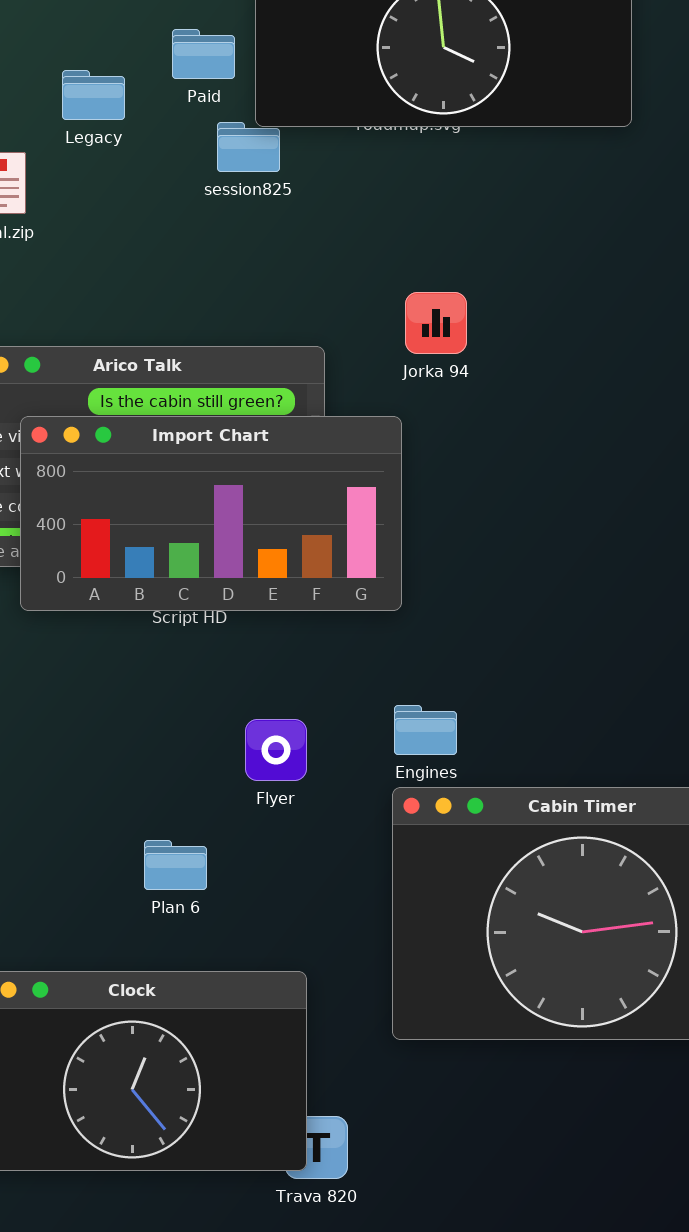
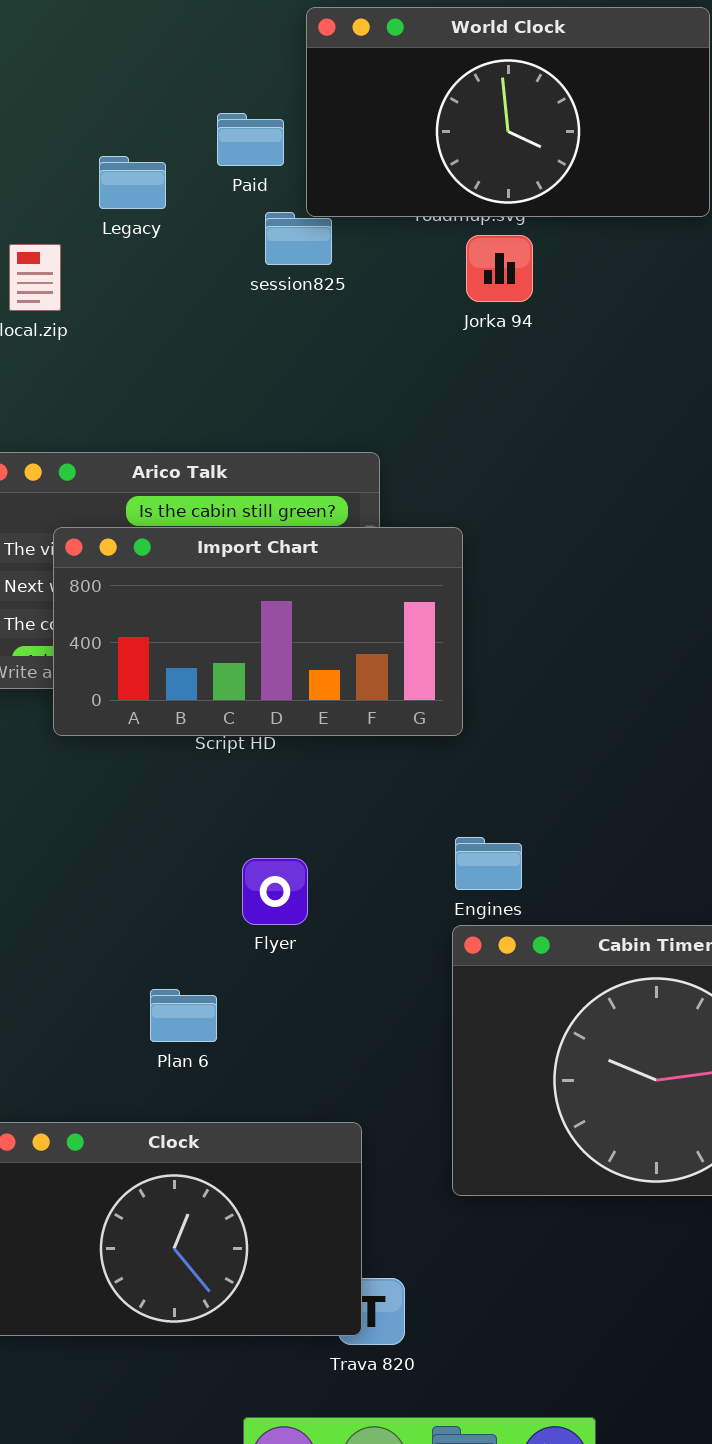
Jorka 94: [405,292,467,354] -> [466,235,533,302], moved
Flyer: [245,719,307,781] -> [242,858,308,925], moved
Plan 6: [144,840,207,890] -> [150,989,217,1042], moved

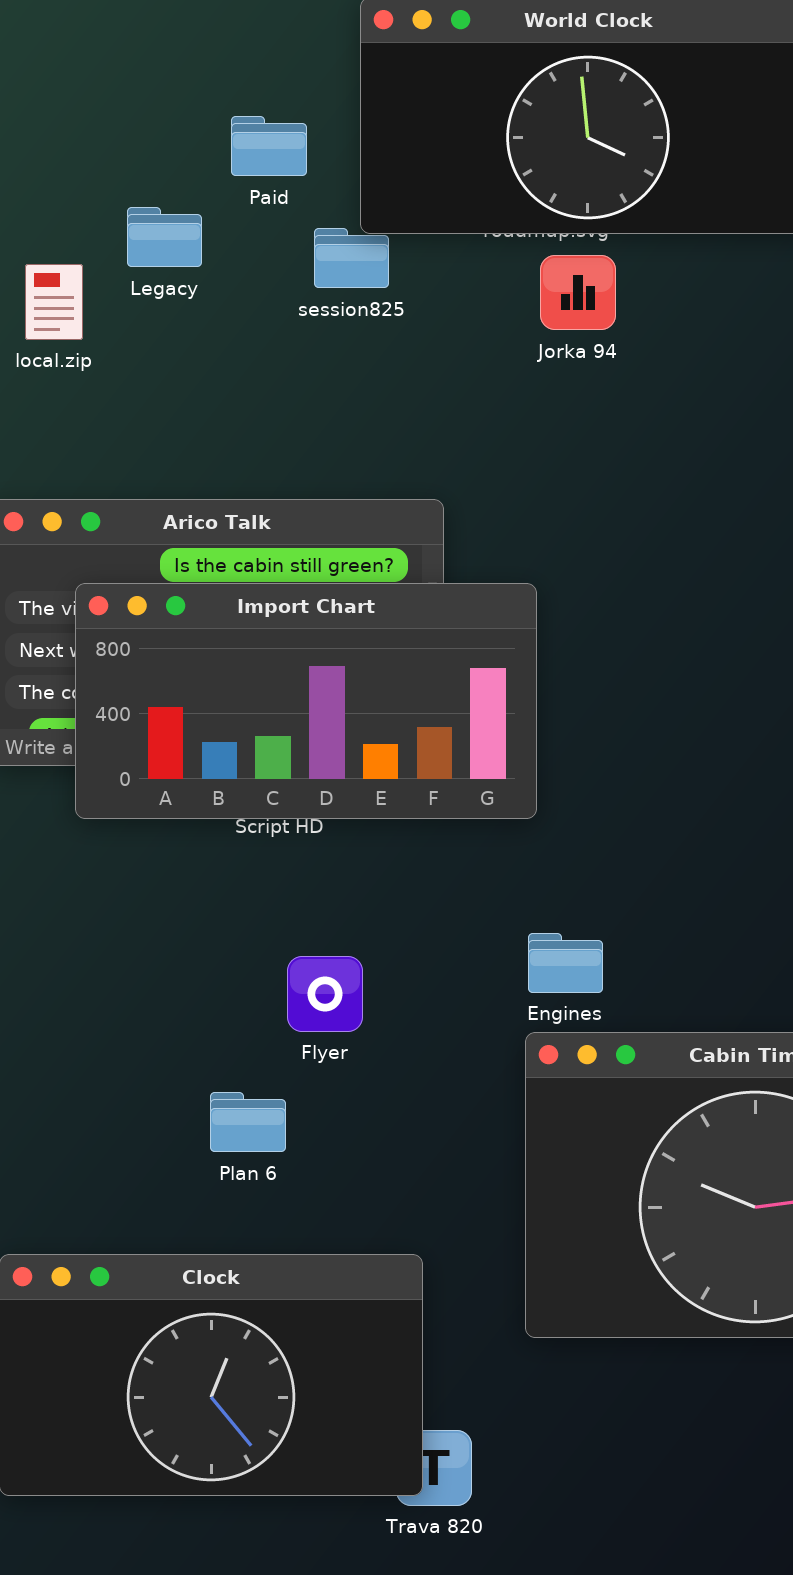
Paid: [217,113,284,166] -> [231,116,307,176], moved
Legacy: [99,156,166,209] -> [127,207,202,267], moved
Plan 6: [150,989,217,1042] -> [210,1092,286,1152], moved

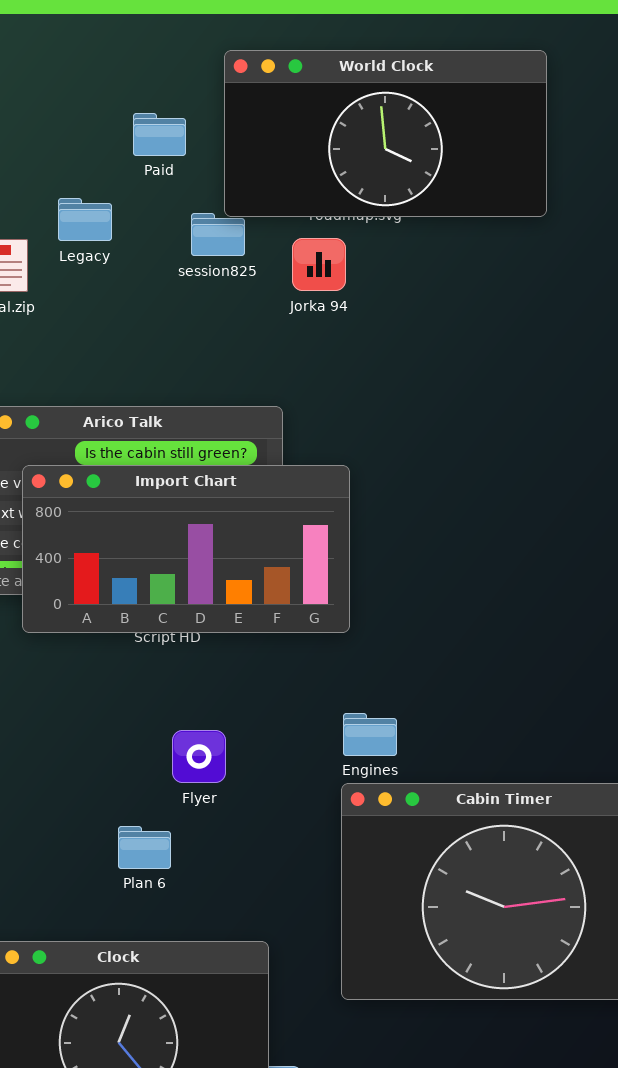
Paid: [231,116,307,176] -> [133,113,186,156], moved
Jorka 94: [540,255,616,330] -> [292,238,346,291], moved

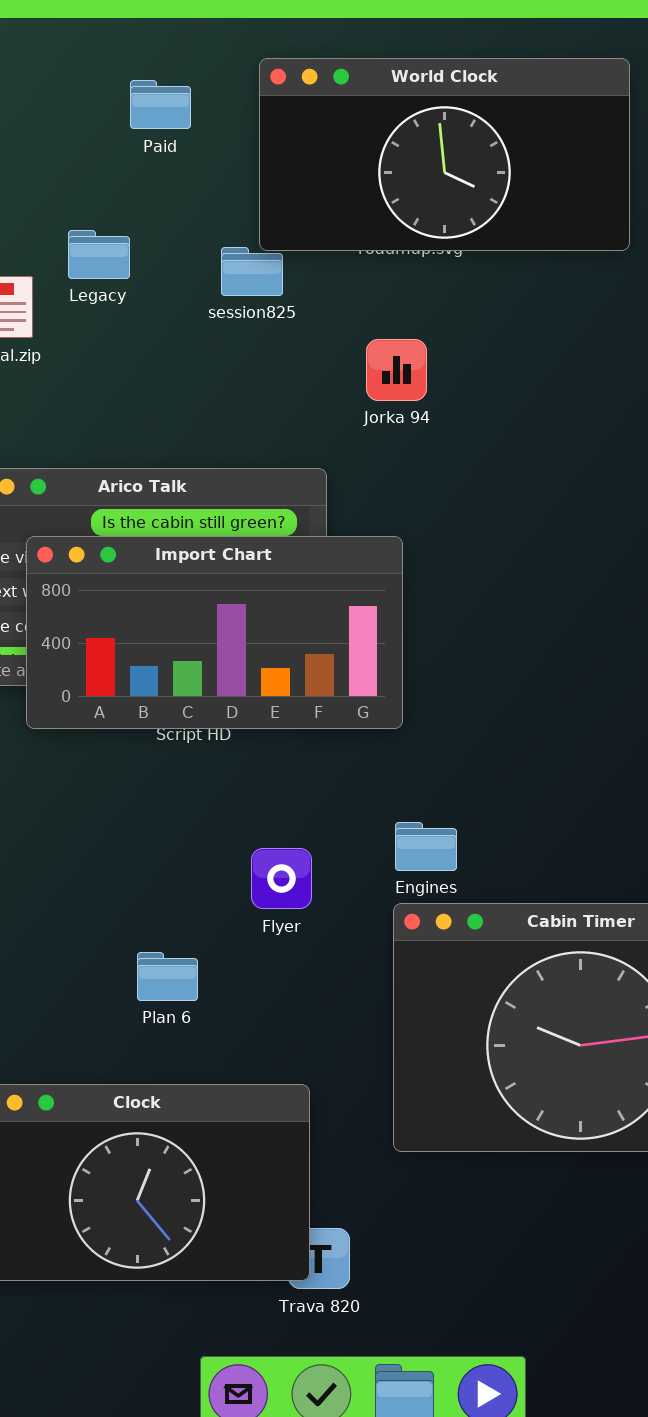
Paid: [133,113,186,156] -> [130,80,191,129], moved
Jorka 94: [292,238,346,291] -> [366,339,427,401], moved
Flyer: [172,730,226,783] -> [251,848,312,909], moved

